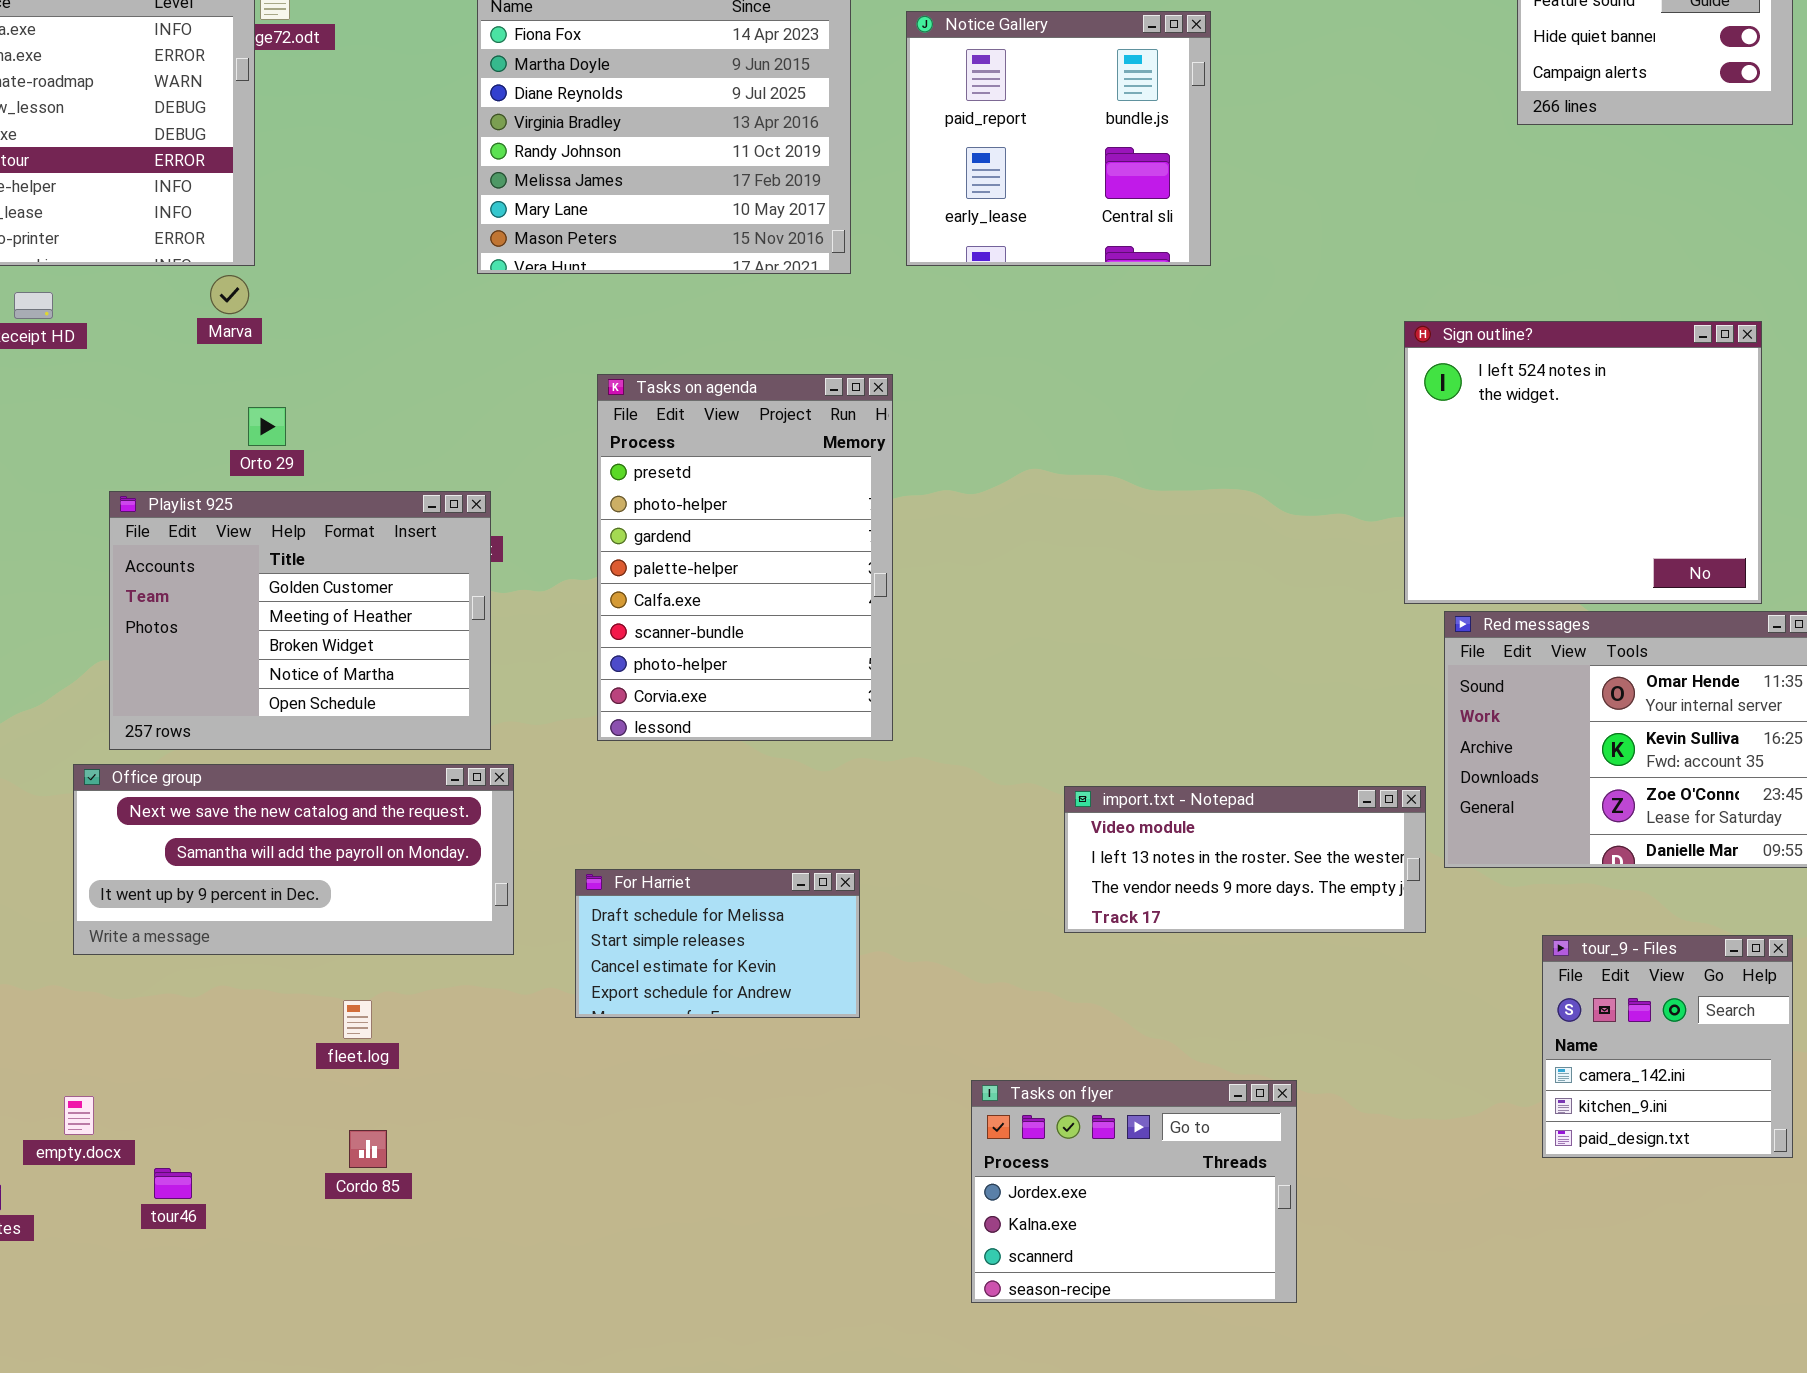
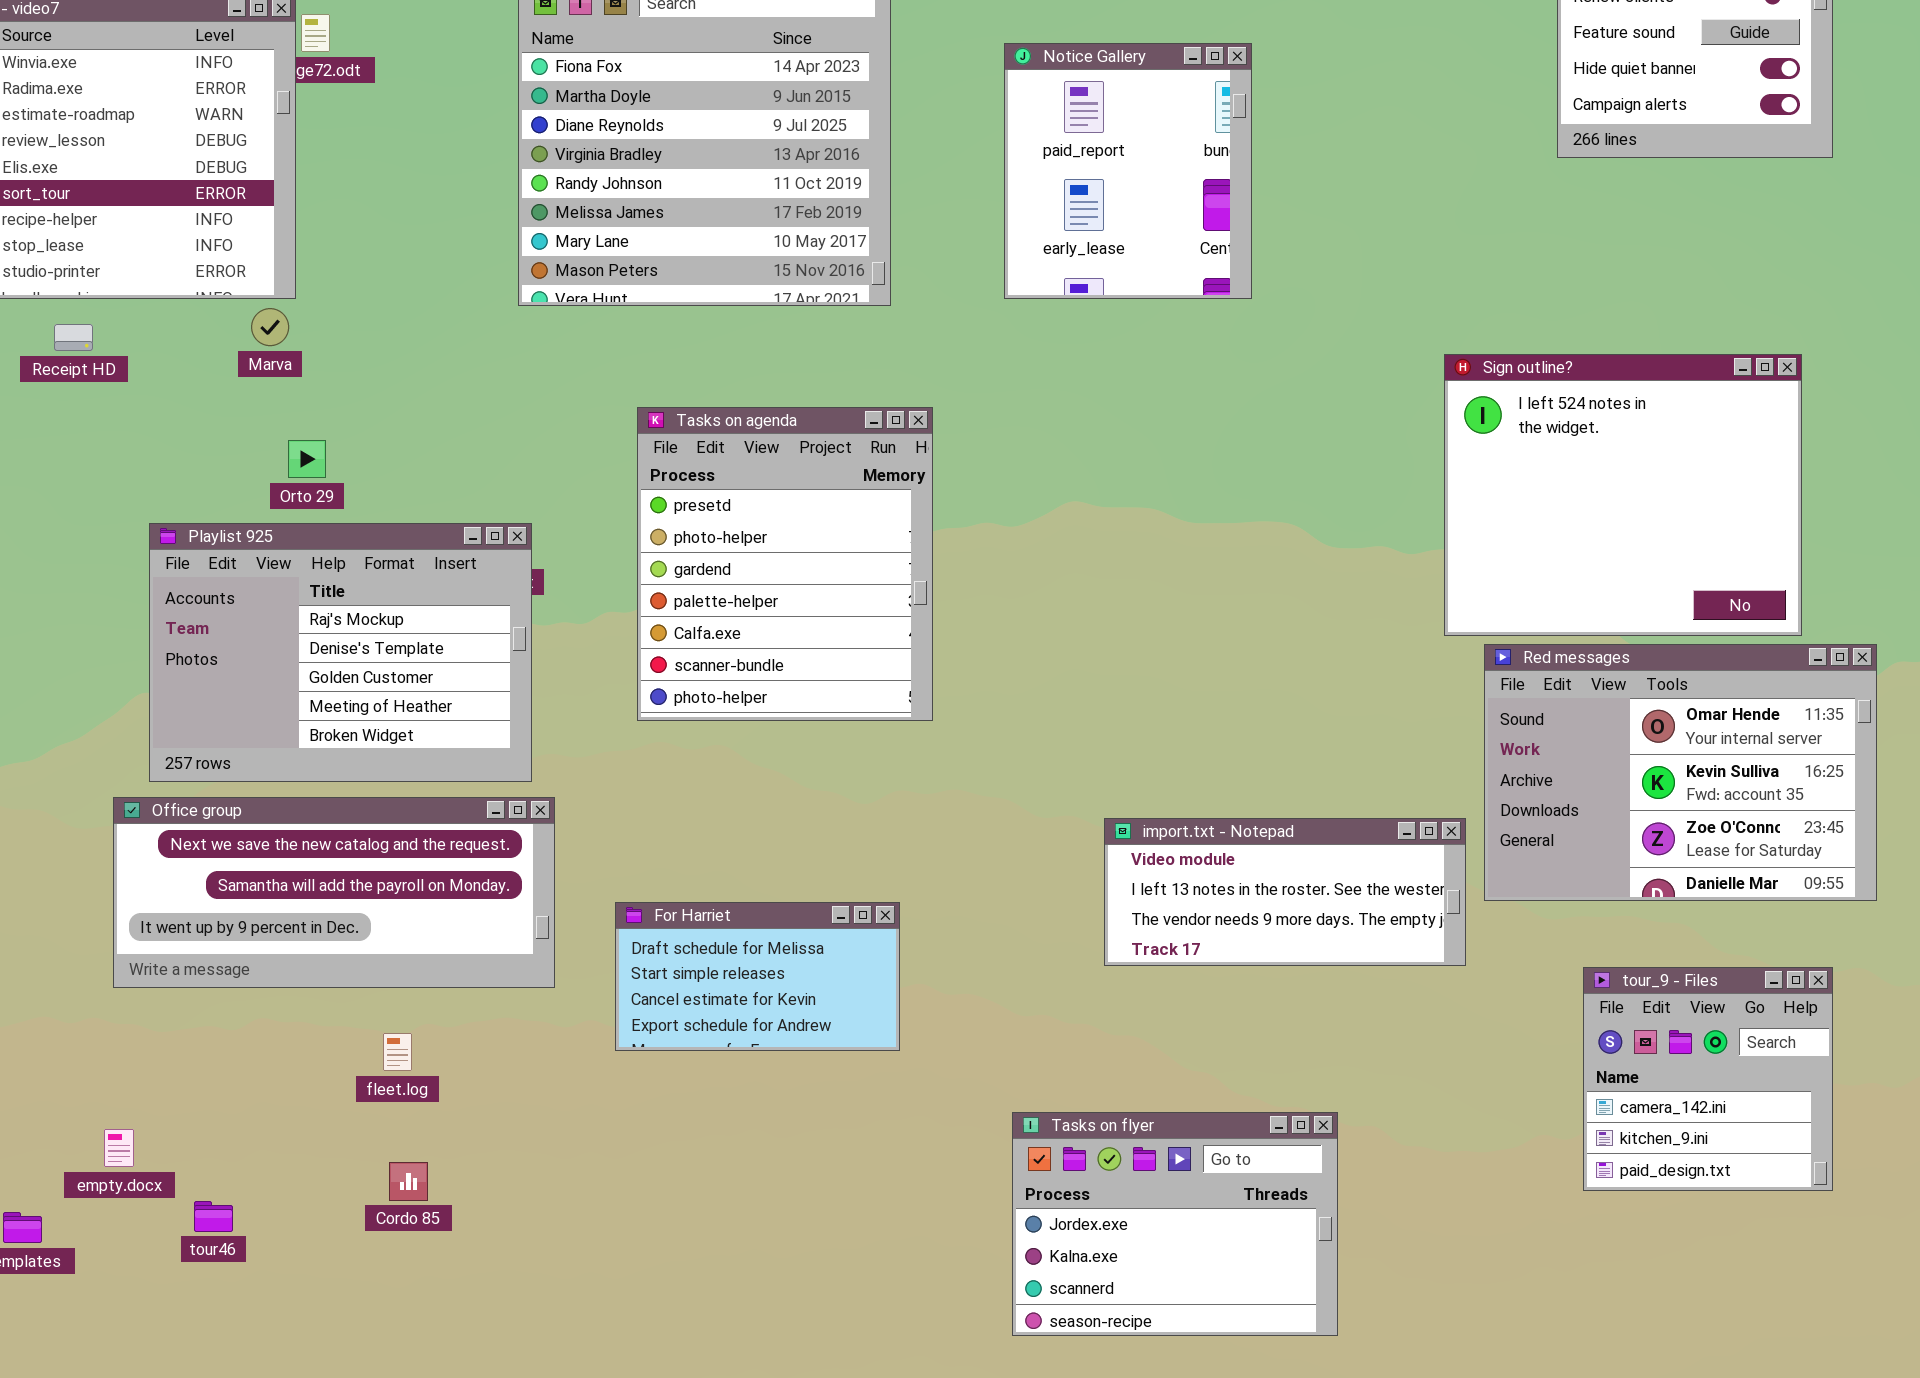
Notice Gallery: [906,11,1211,266] -> [1004,43,1252,299], resized
Tasks on agenda: [597,374,893,741] -> [637,407,933,721], resized
Playlist 925: [109,491,491,750] -> [149,523,532,782], scrolled up 2 rows

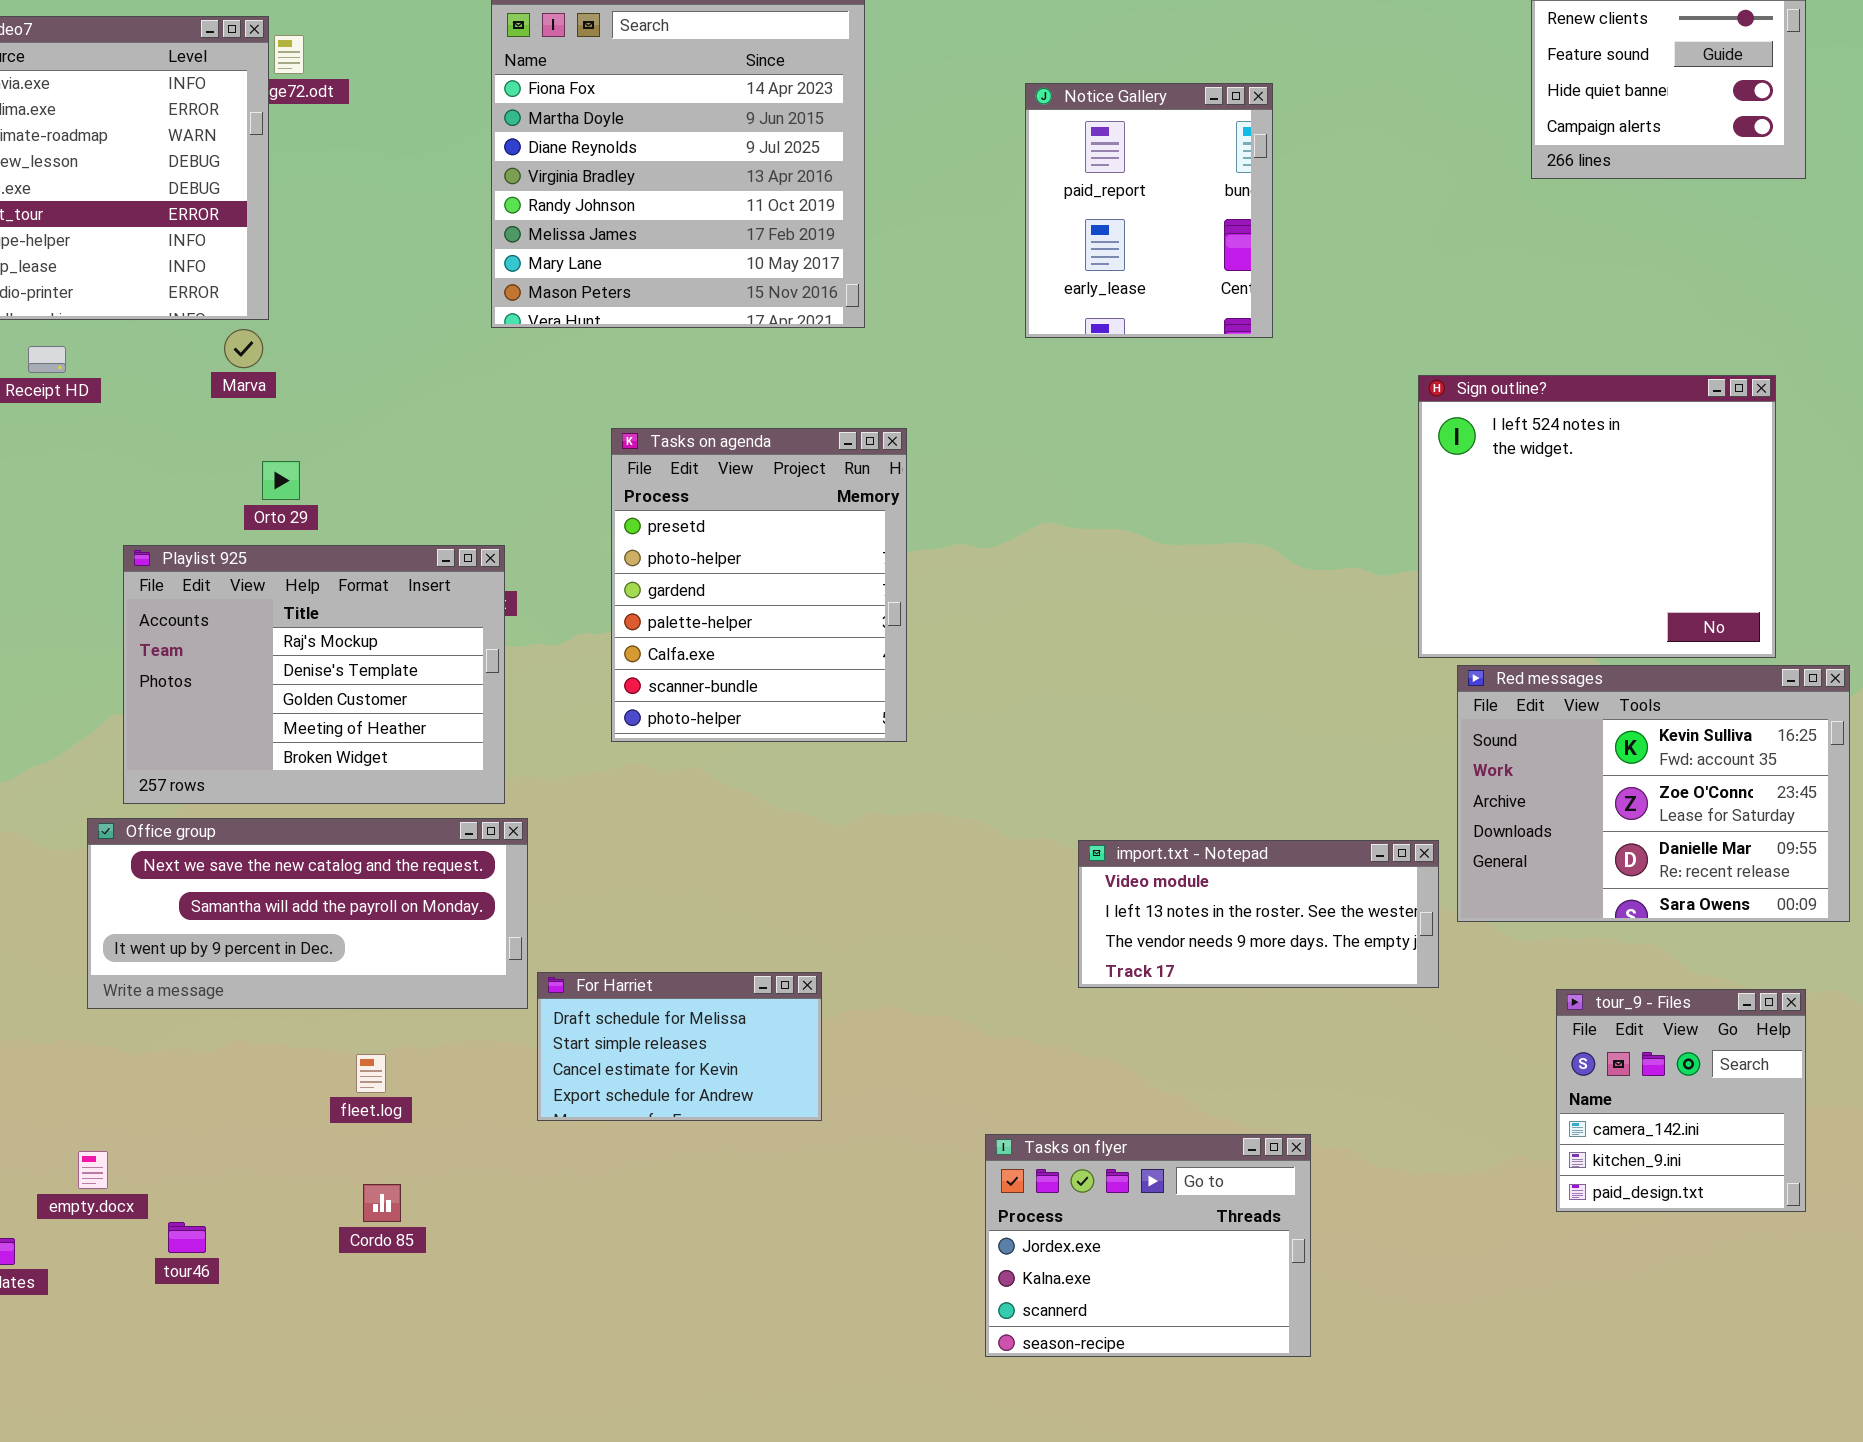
Notice Gallery: [1004,43,1252,299] -> [1025,83,1273,338], moved
Red messages: [1484,644,1877,901] -> [1457,665,1850,922], scrolled down 1 row
For Harriet: [615,902,900,1051] -> [537,972,822,1121], moved

